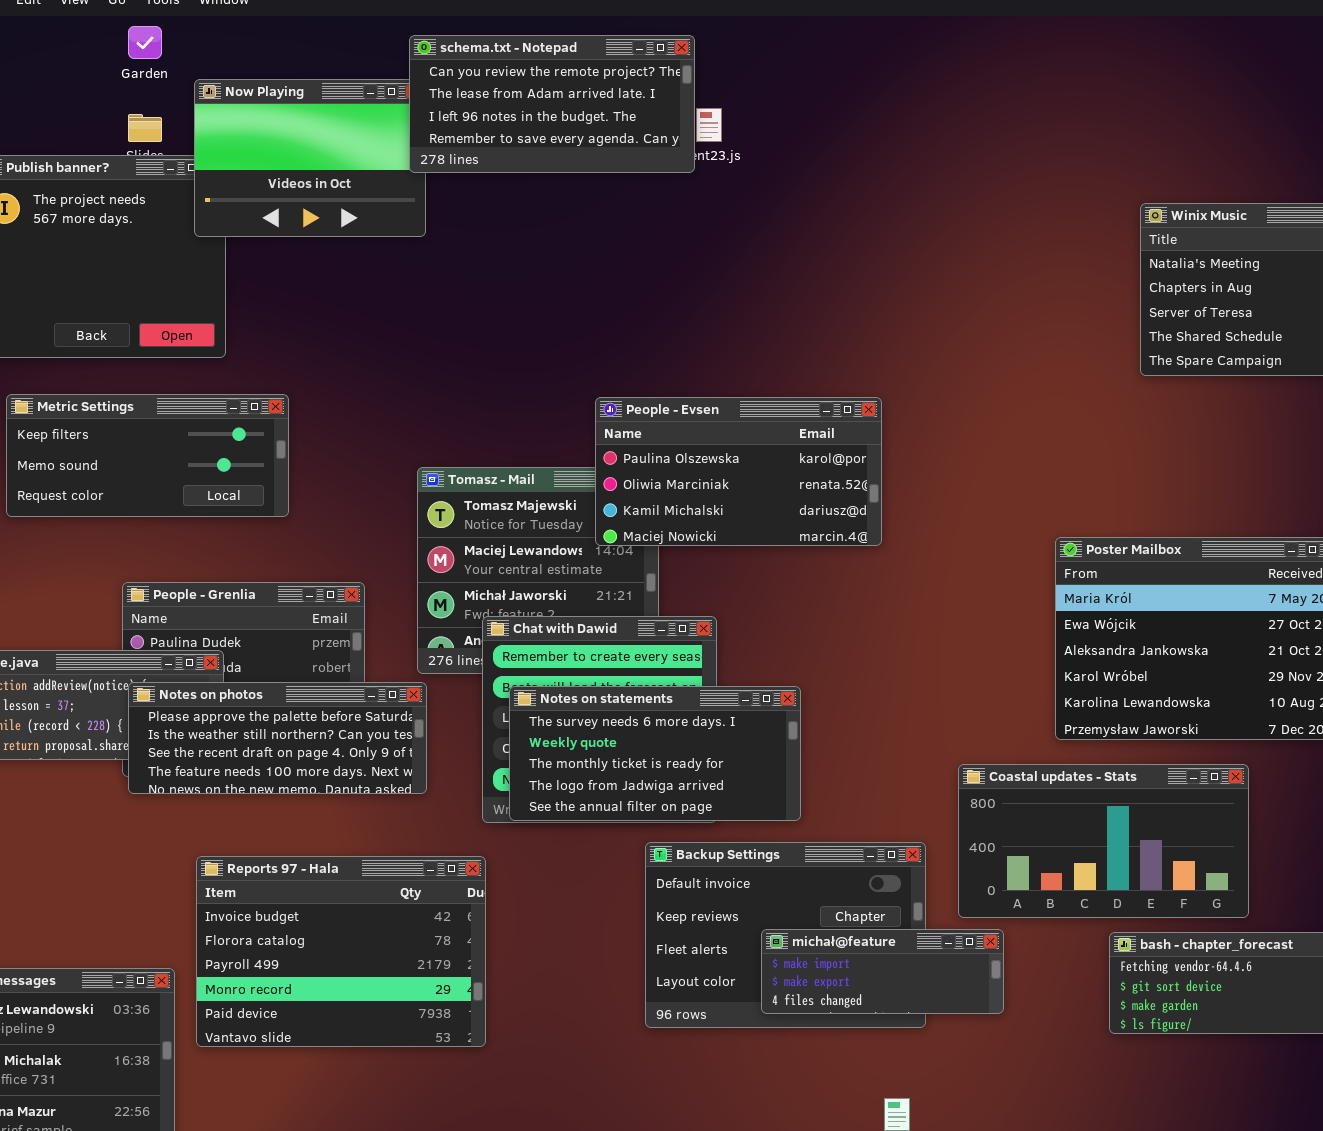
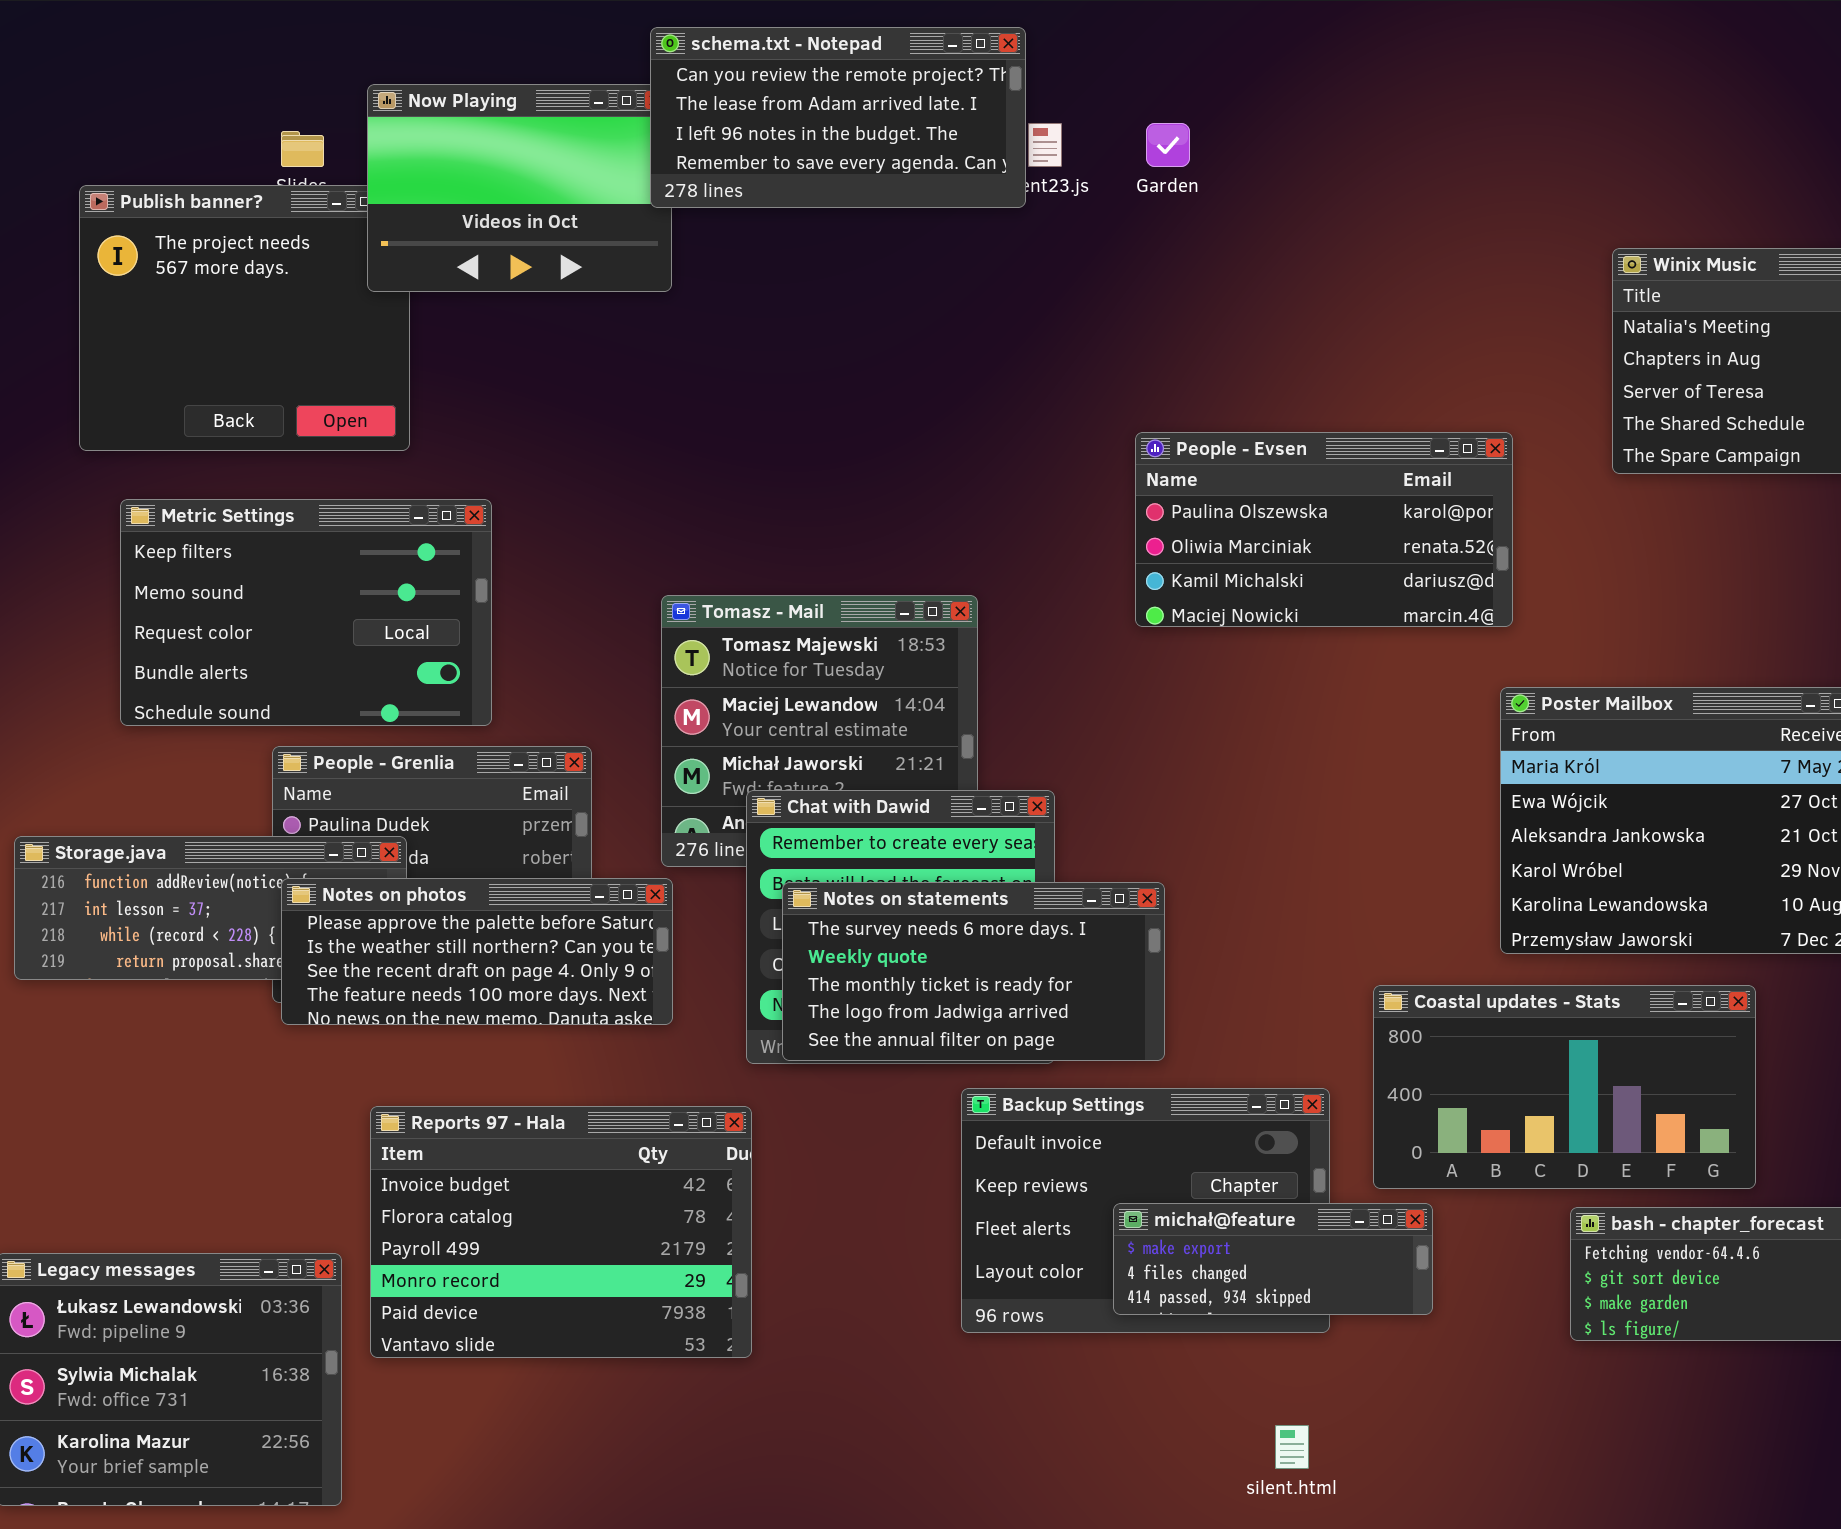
Garden: [128,26,162,59] -> [1146,123,1190,167], moved
Metric Settings: [6,394,289,517] -> [120,499,492,726], resized
People - Evsen: [595,397,882,546] -> [1135,432,1513,627], moved
michał@feature: [761,929,1004,1014] -> [1113,1203,1433,1315], scrolled down 1 row

